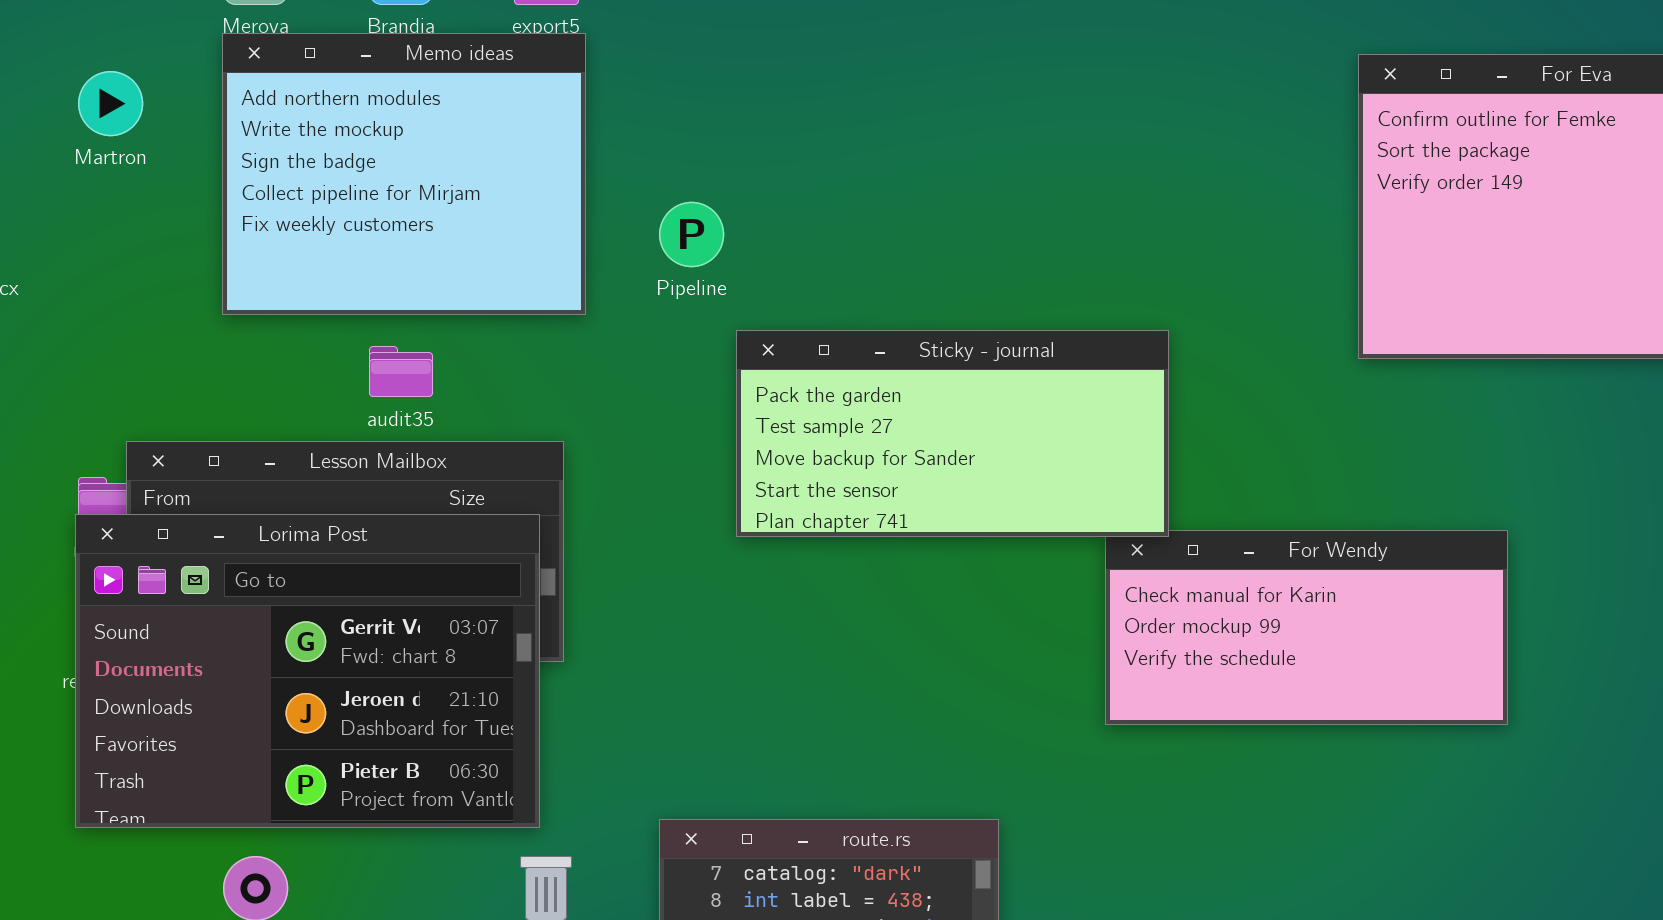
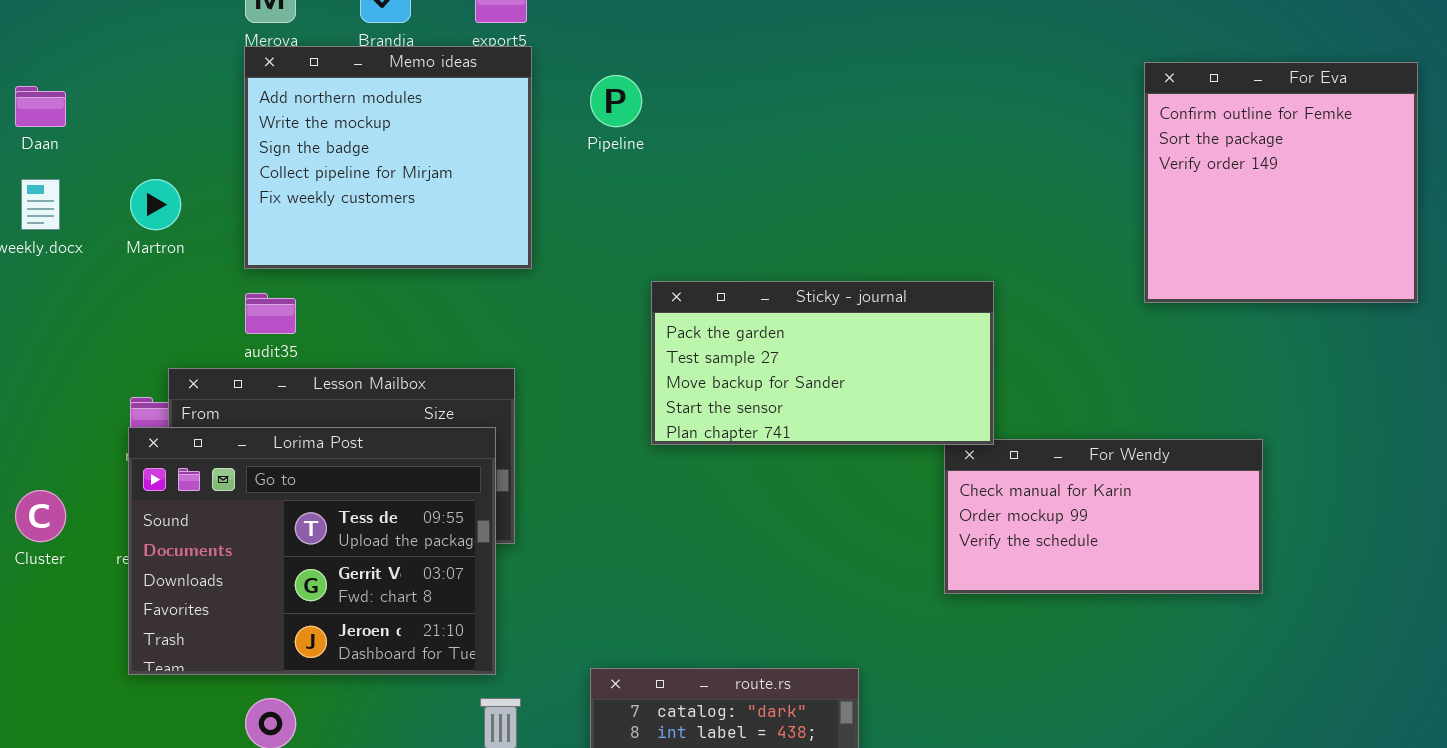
Martron: [78,71,143,136] -> [130,179,181,230], moved
Pipeline: [659,202,724,267] -> [590,75,642,127], moved
audit35: [369,346,433,397] -> [245,293,296,334], moved
Lorima Post: [75,514,540,828] -> [128,427,496,675], scrolled up 1 row

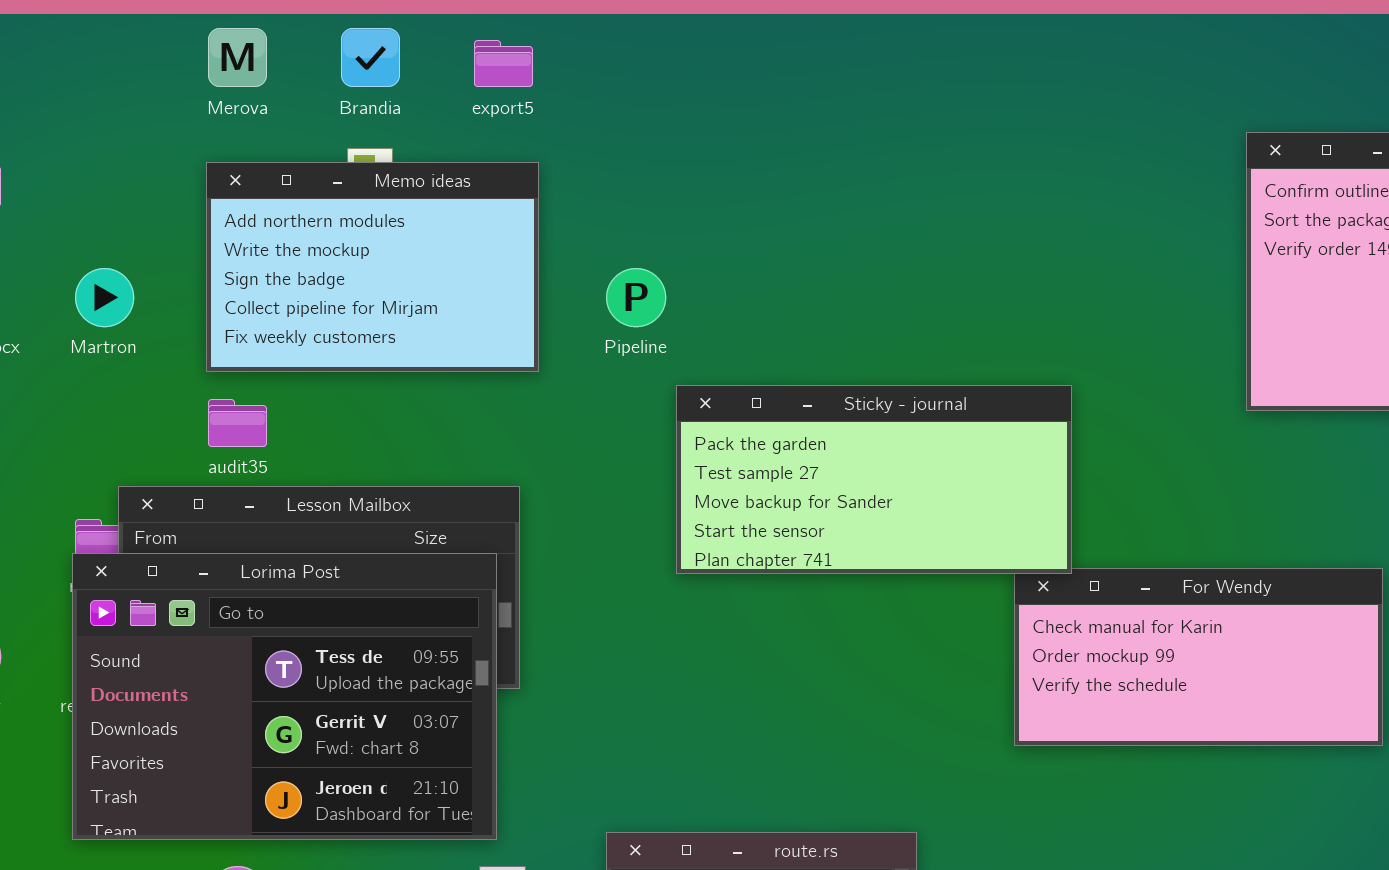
Memo ideas: [244,46,532,269] -> [206,162,539,372], resized
Pipeline: [590,75,642,127] -> [606,268,666,327], moved

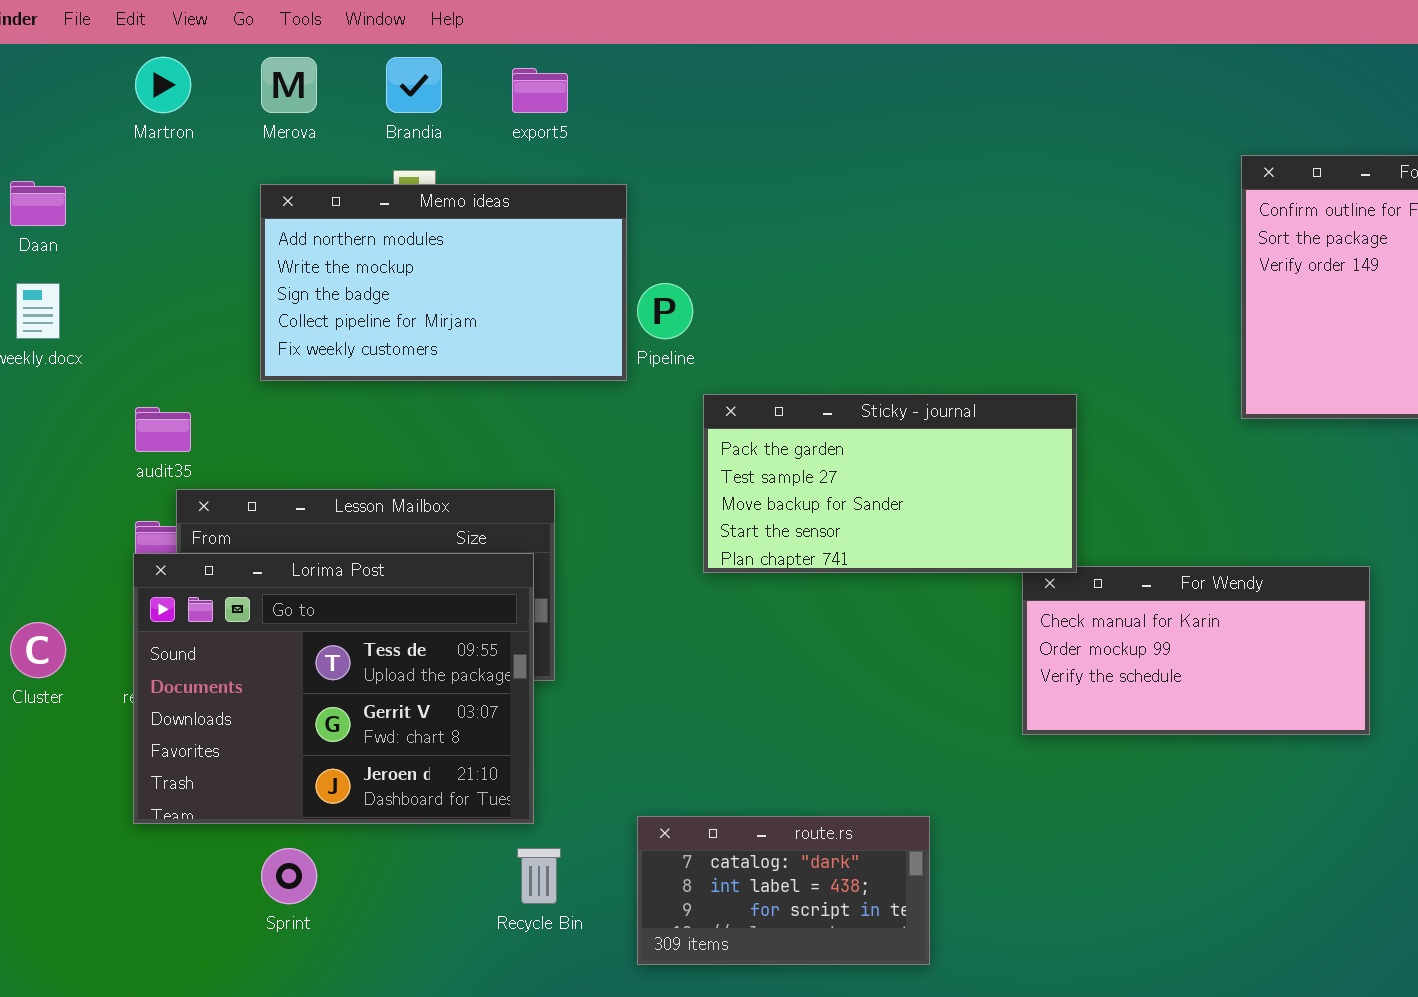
Memo ideas: [206,162,539,372] -> [260,184,627,381], resized
Martron: [75,268,134,327] -> [135,57,191,113], moved
audit35: [208,399,267,447] -> [135,407,191,452], moved

